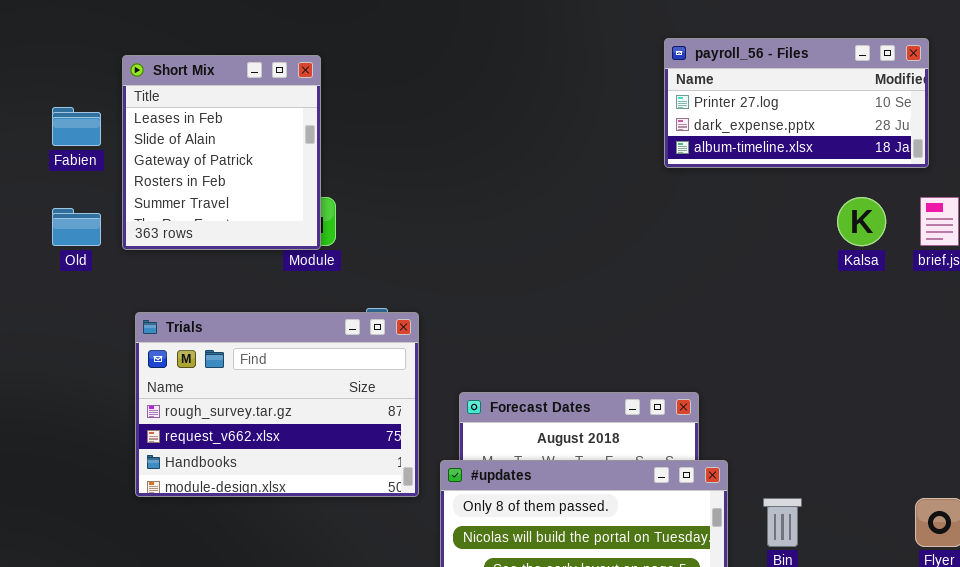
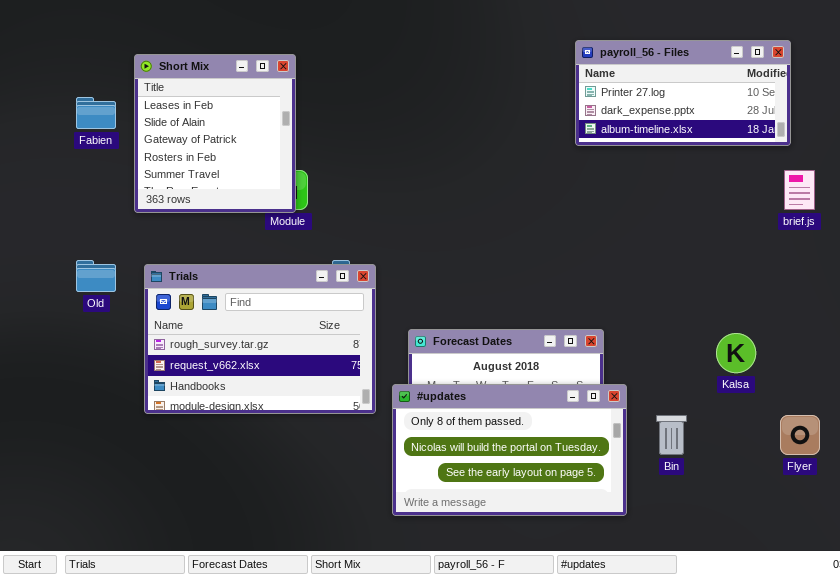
Kalsa: [837,197,886,246] -> [716,333,756,373], moved
Old: [52,208,101,246] -> [76,260,116,292], moved

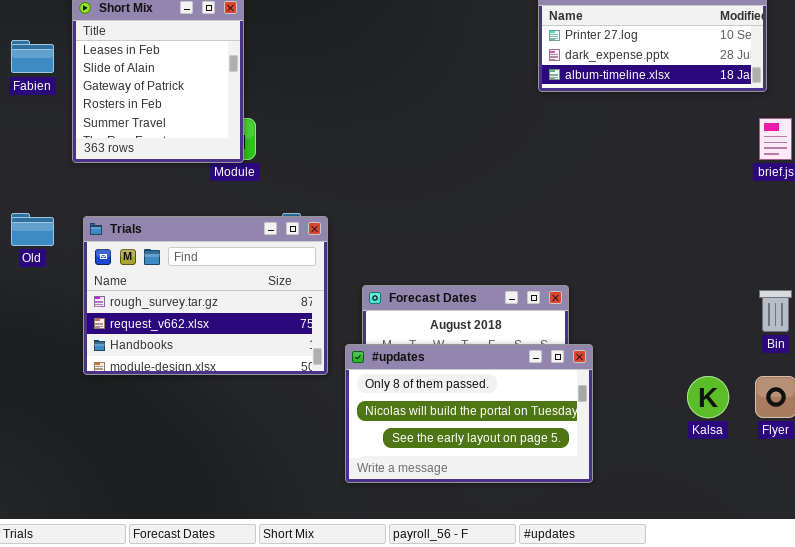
Kalsa: [716,333,756,373] -> [687,376,729,418], moved
Bin: [656,415,687,455] -> [759,290,792,332], moved

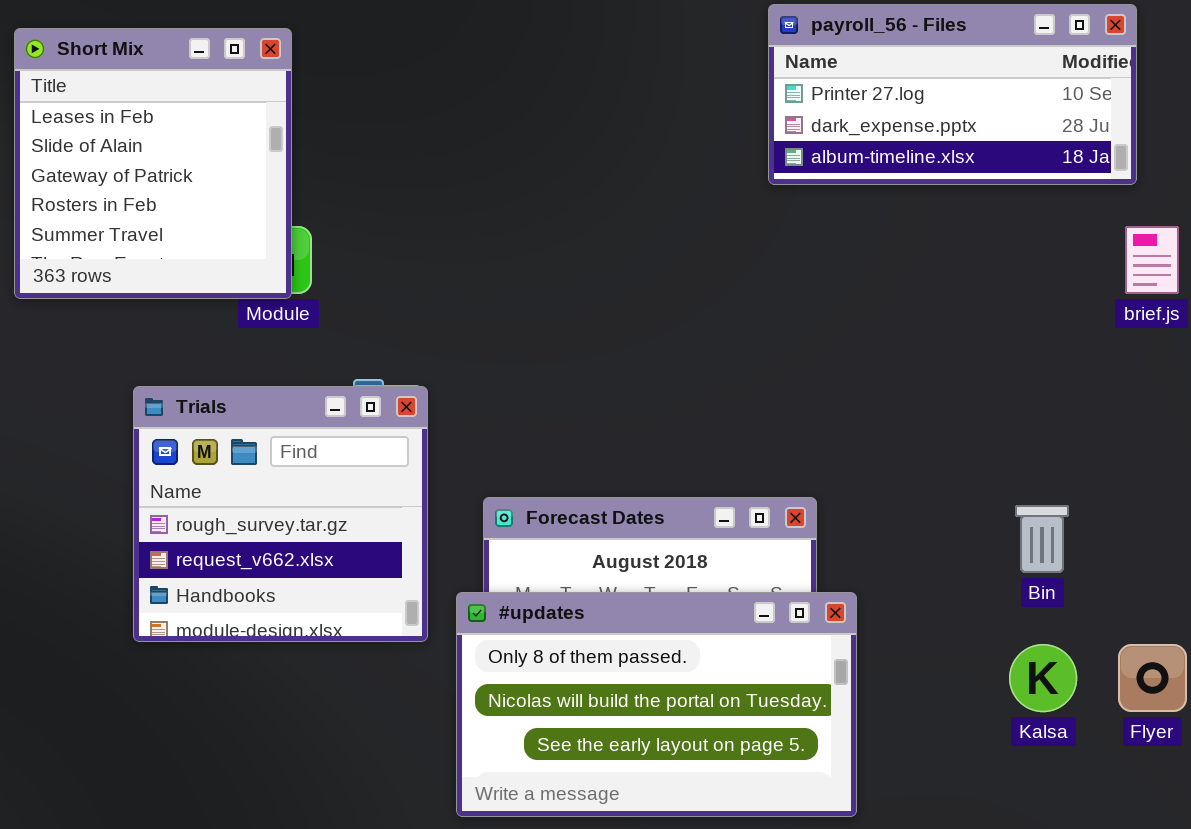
Trials: [83,216,328,375] -> [133,386,428,642], resized
Bin: [759,290,792,332] -> [1015,505,1069,573], moved

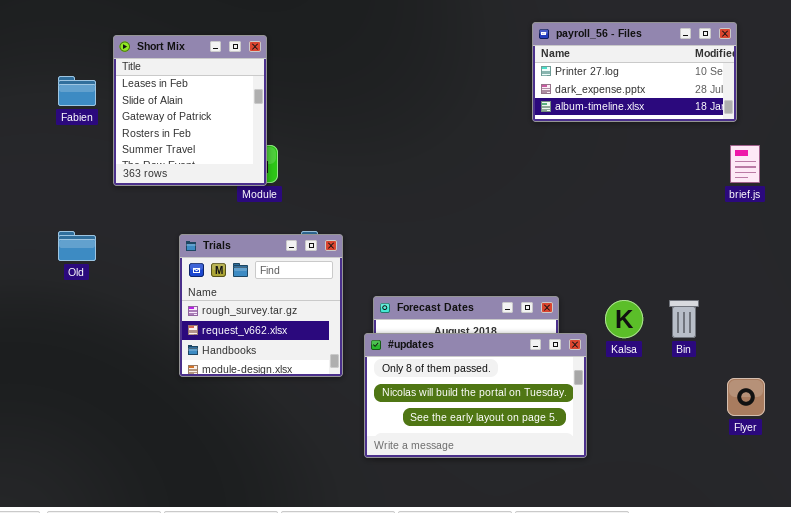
#updates: [456,592,857,817] -> [364,333,587,458], moved
Kalsa: [1009,644,1077,712] -> [605,300,643,338], moved

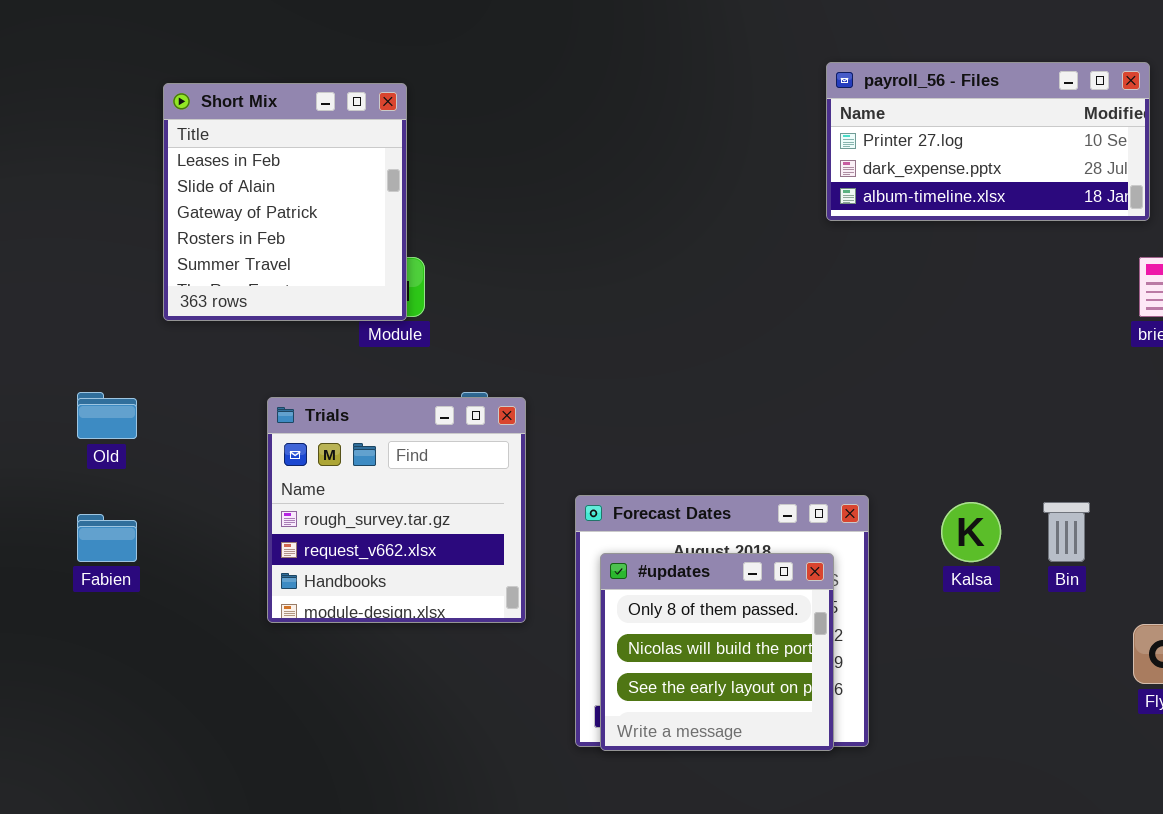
Fabien: [58,76,96,106] -> [77,514,137,562], moved
#updates: [364,333,587,458] -> [600,553,834,751], moved, resized

